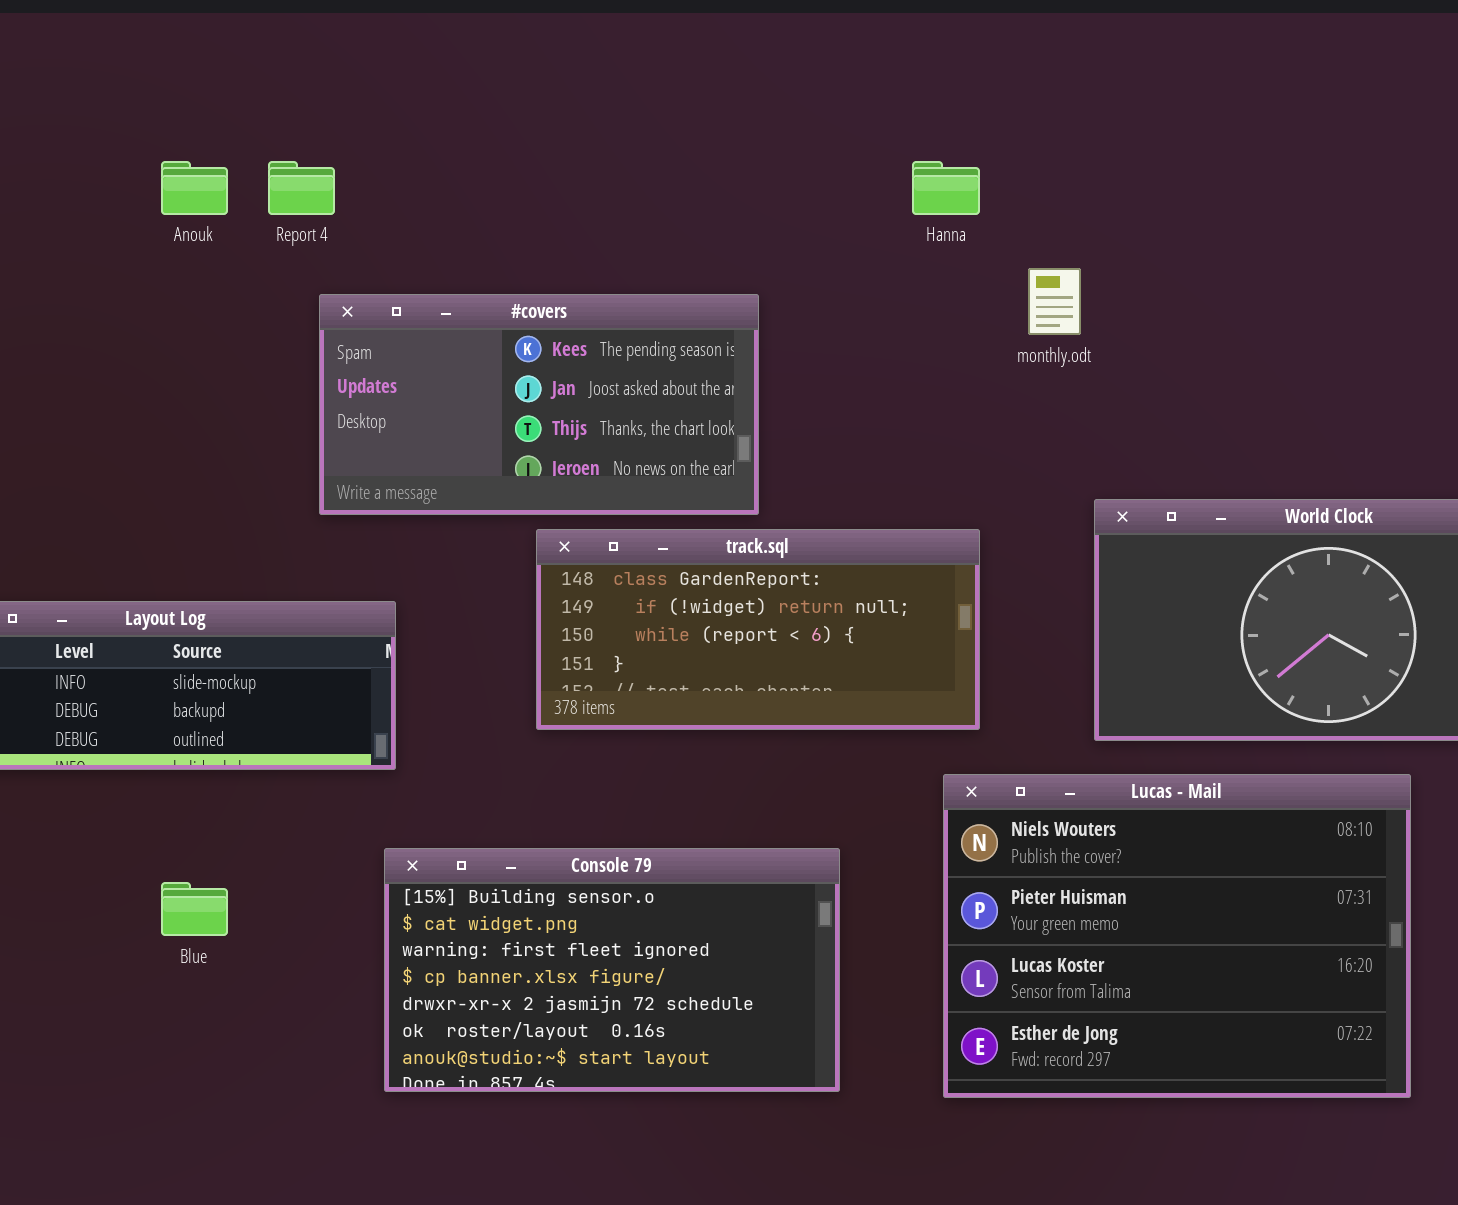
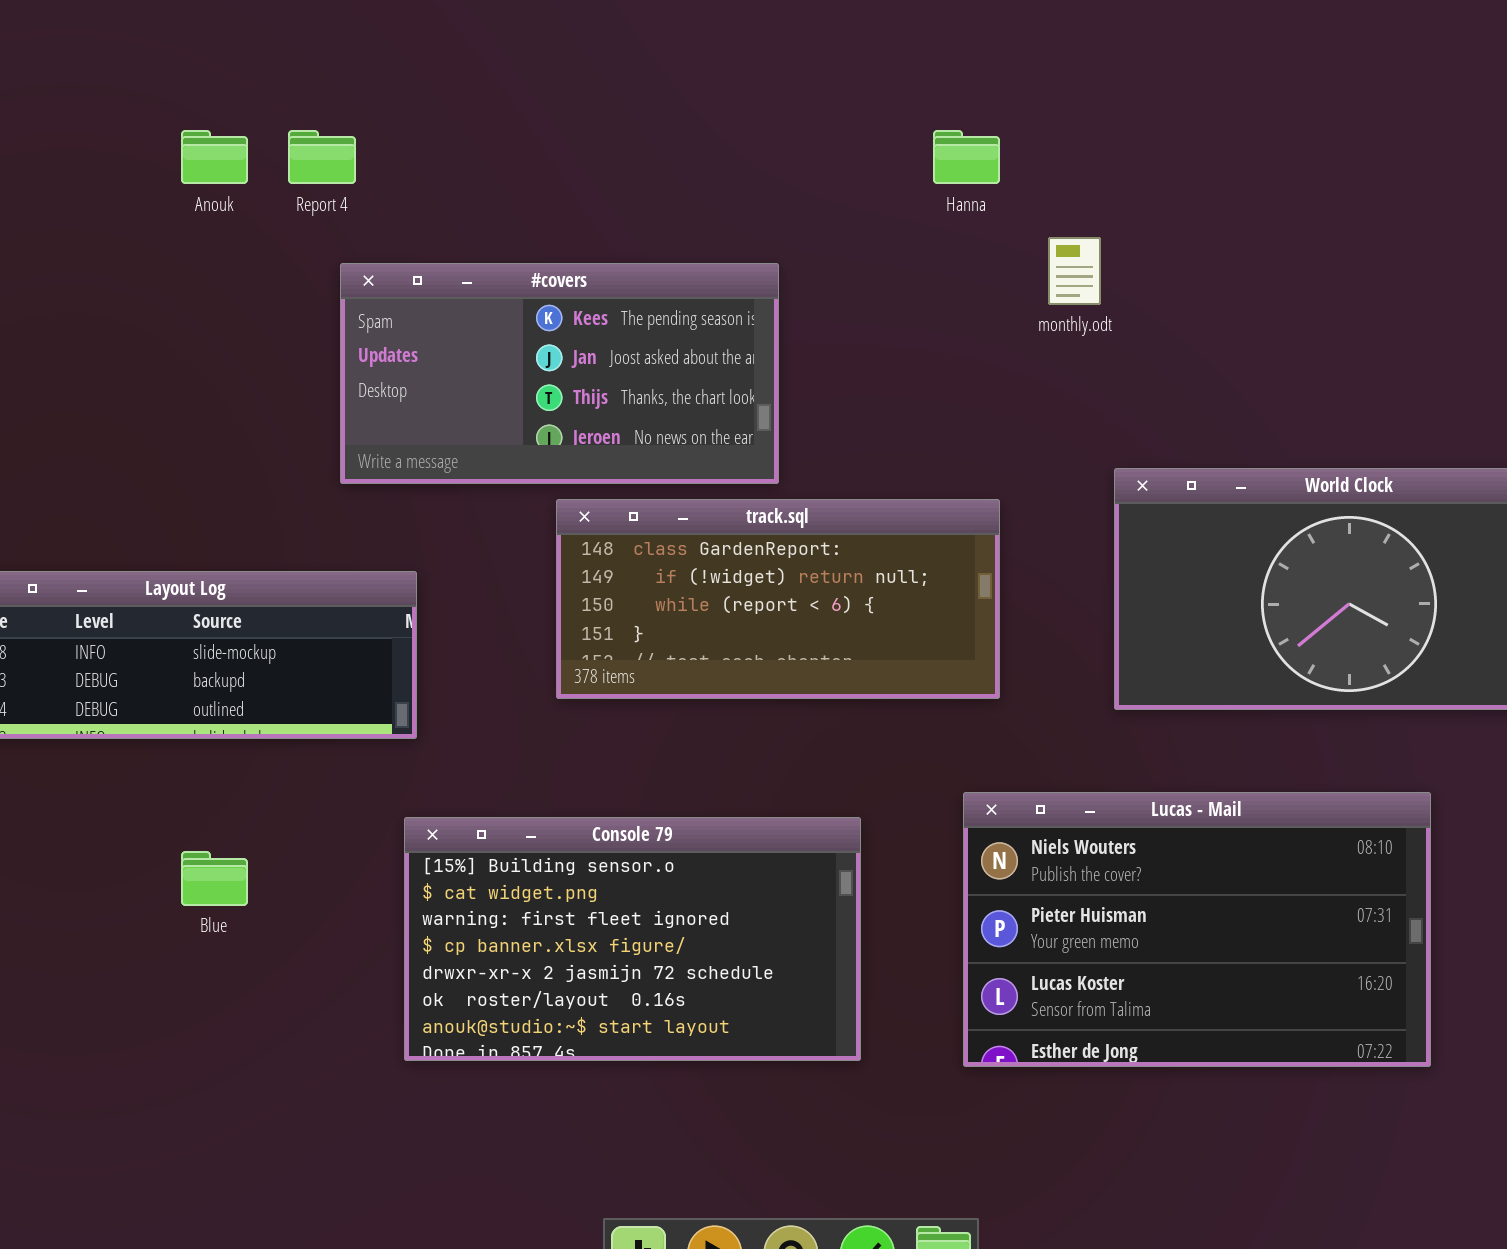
Lucas - Mail: [943,774,1411,1098] -> [963,792,1431,1067], resized

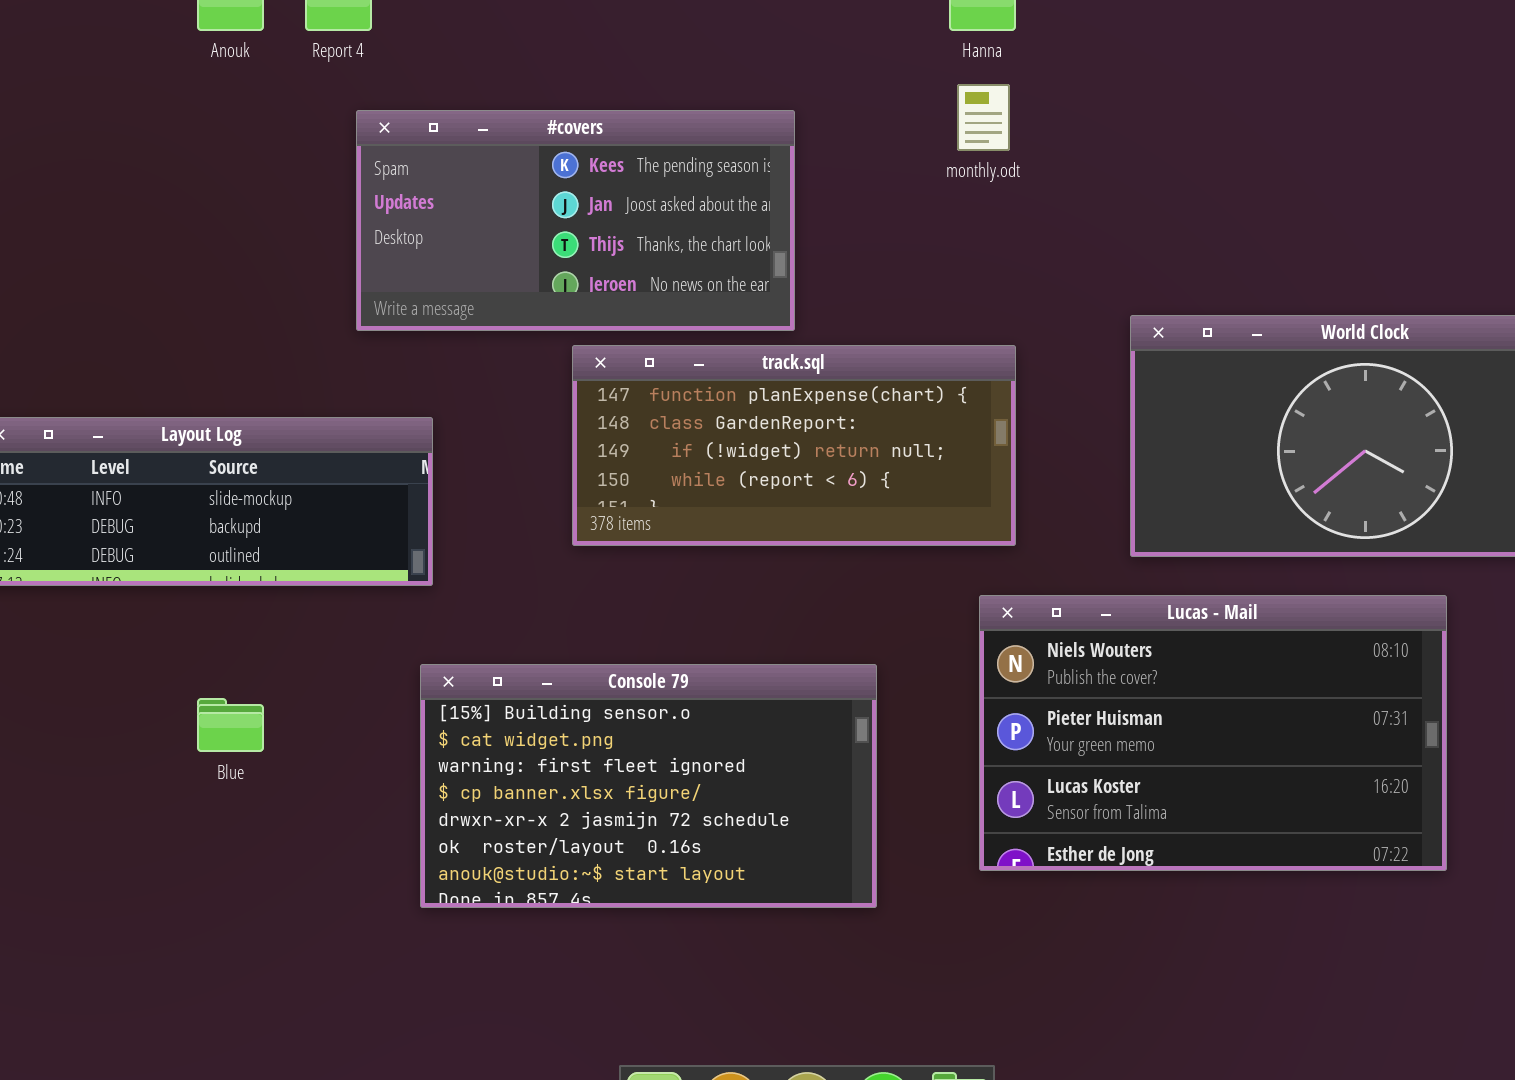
monthly.odt: [1048,237,1101,305] -> [957,84,1010,151], moved
track.sql: [556,499,1000,699] -> [572,345,1016,546], scrolled up 1 row
Lucas - Mail: [963,792,1431,1067] -> [979,595,1447,871], moved

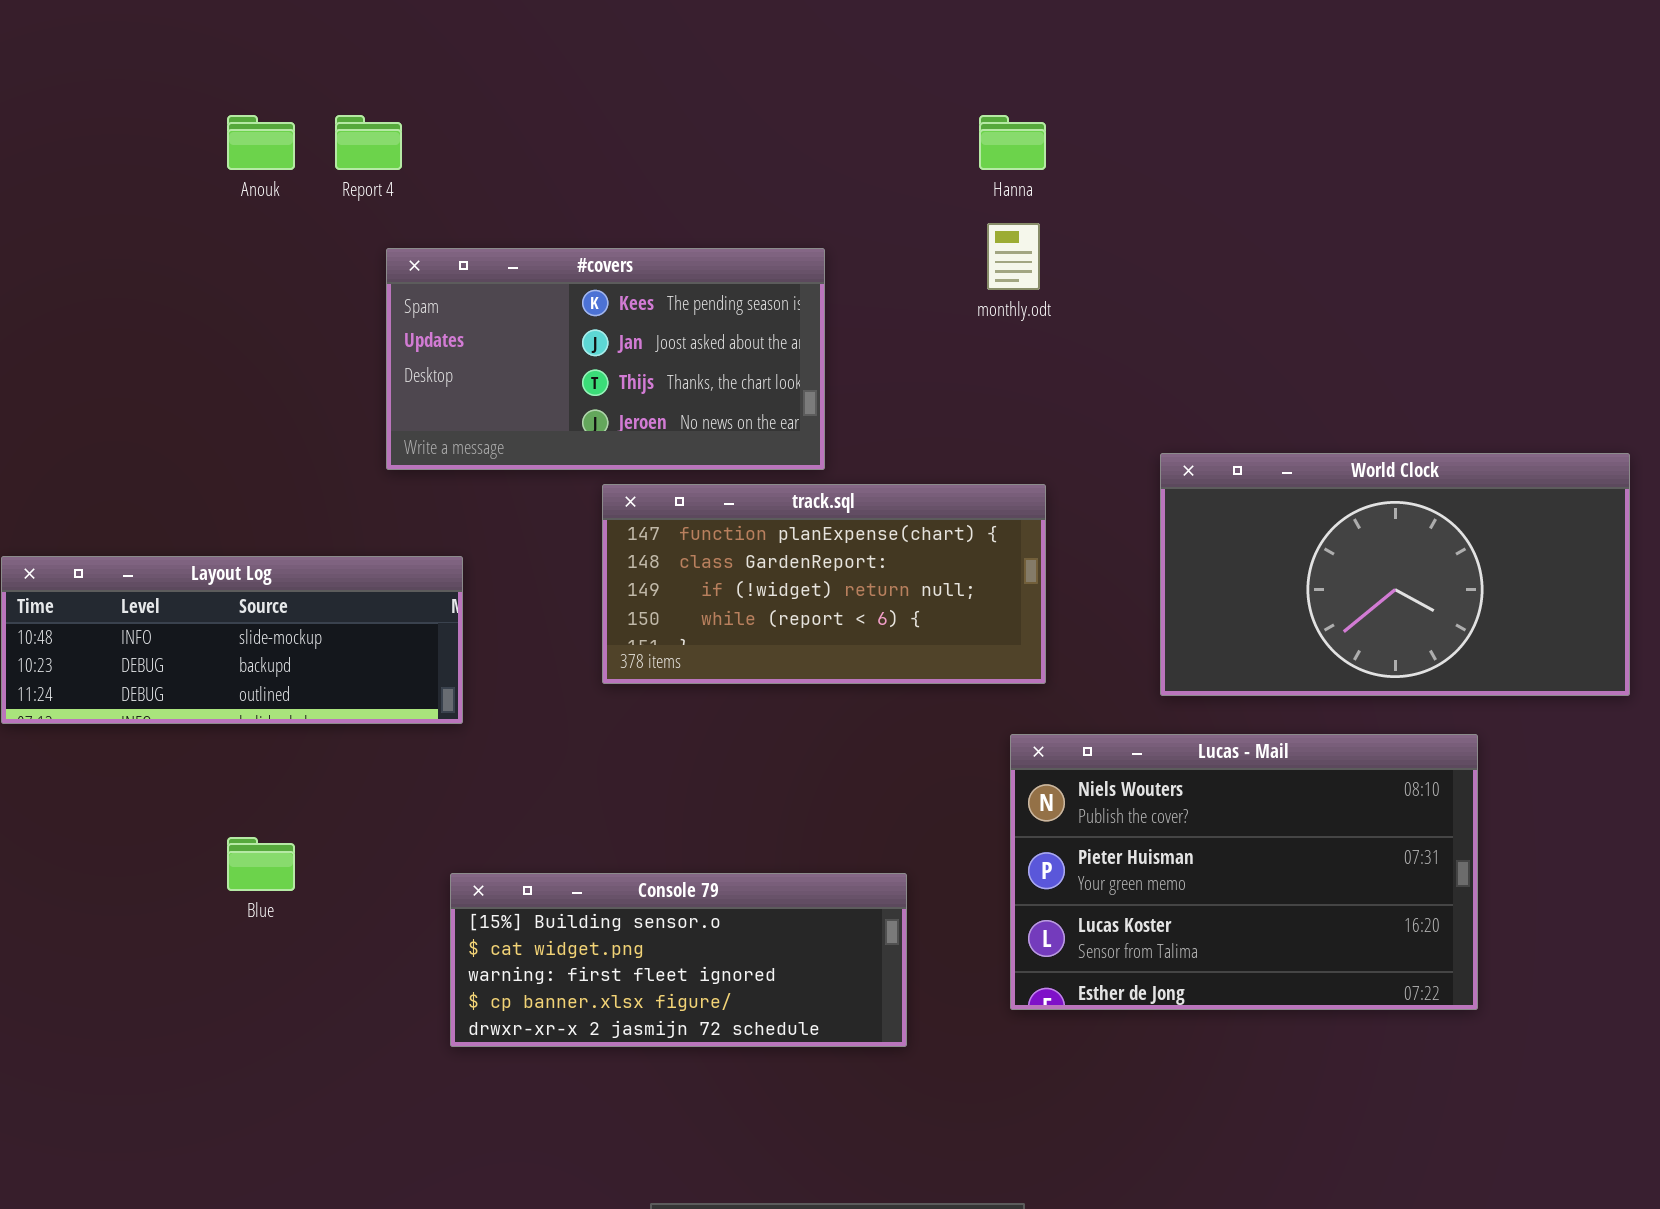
Console 79: [420,664,877,908] -> [450,873,907,1047], resized

